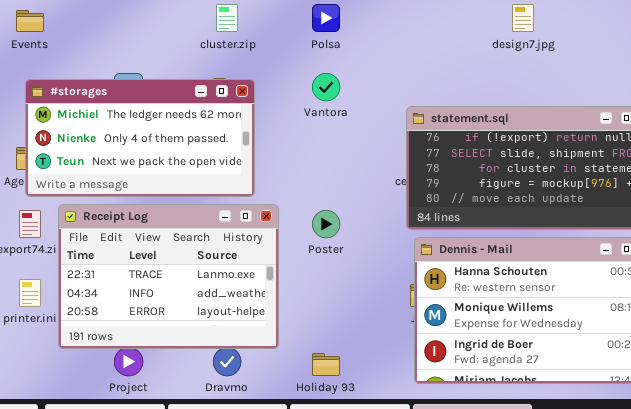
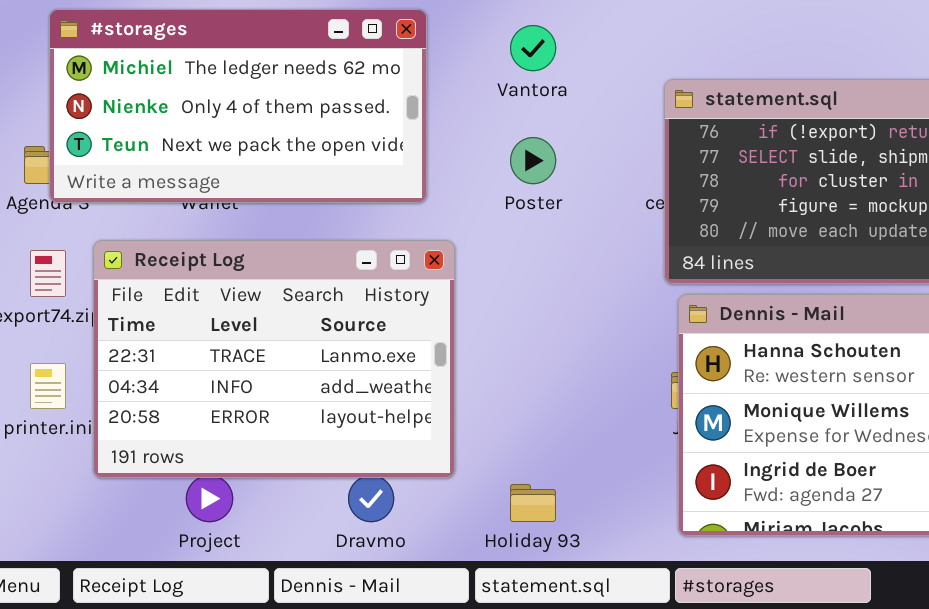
#storages: [25,79,255,197] -> [49,9,427,203], moved
Poster: [312,210,340,238] -> [510,137,556,184], moved

